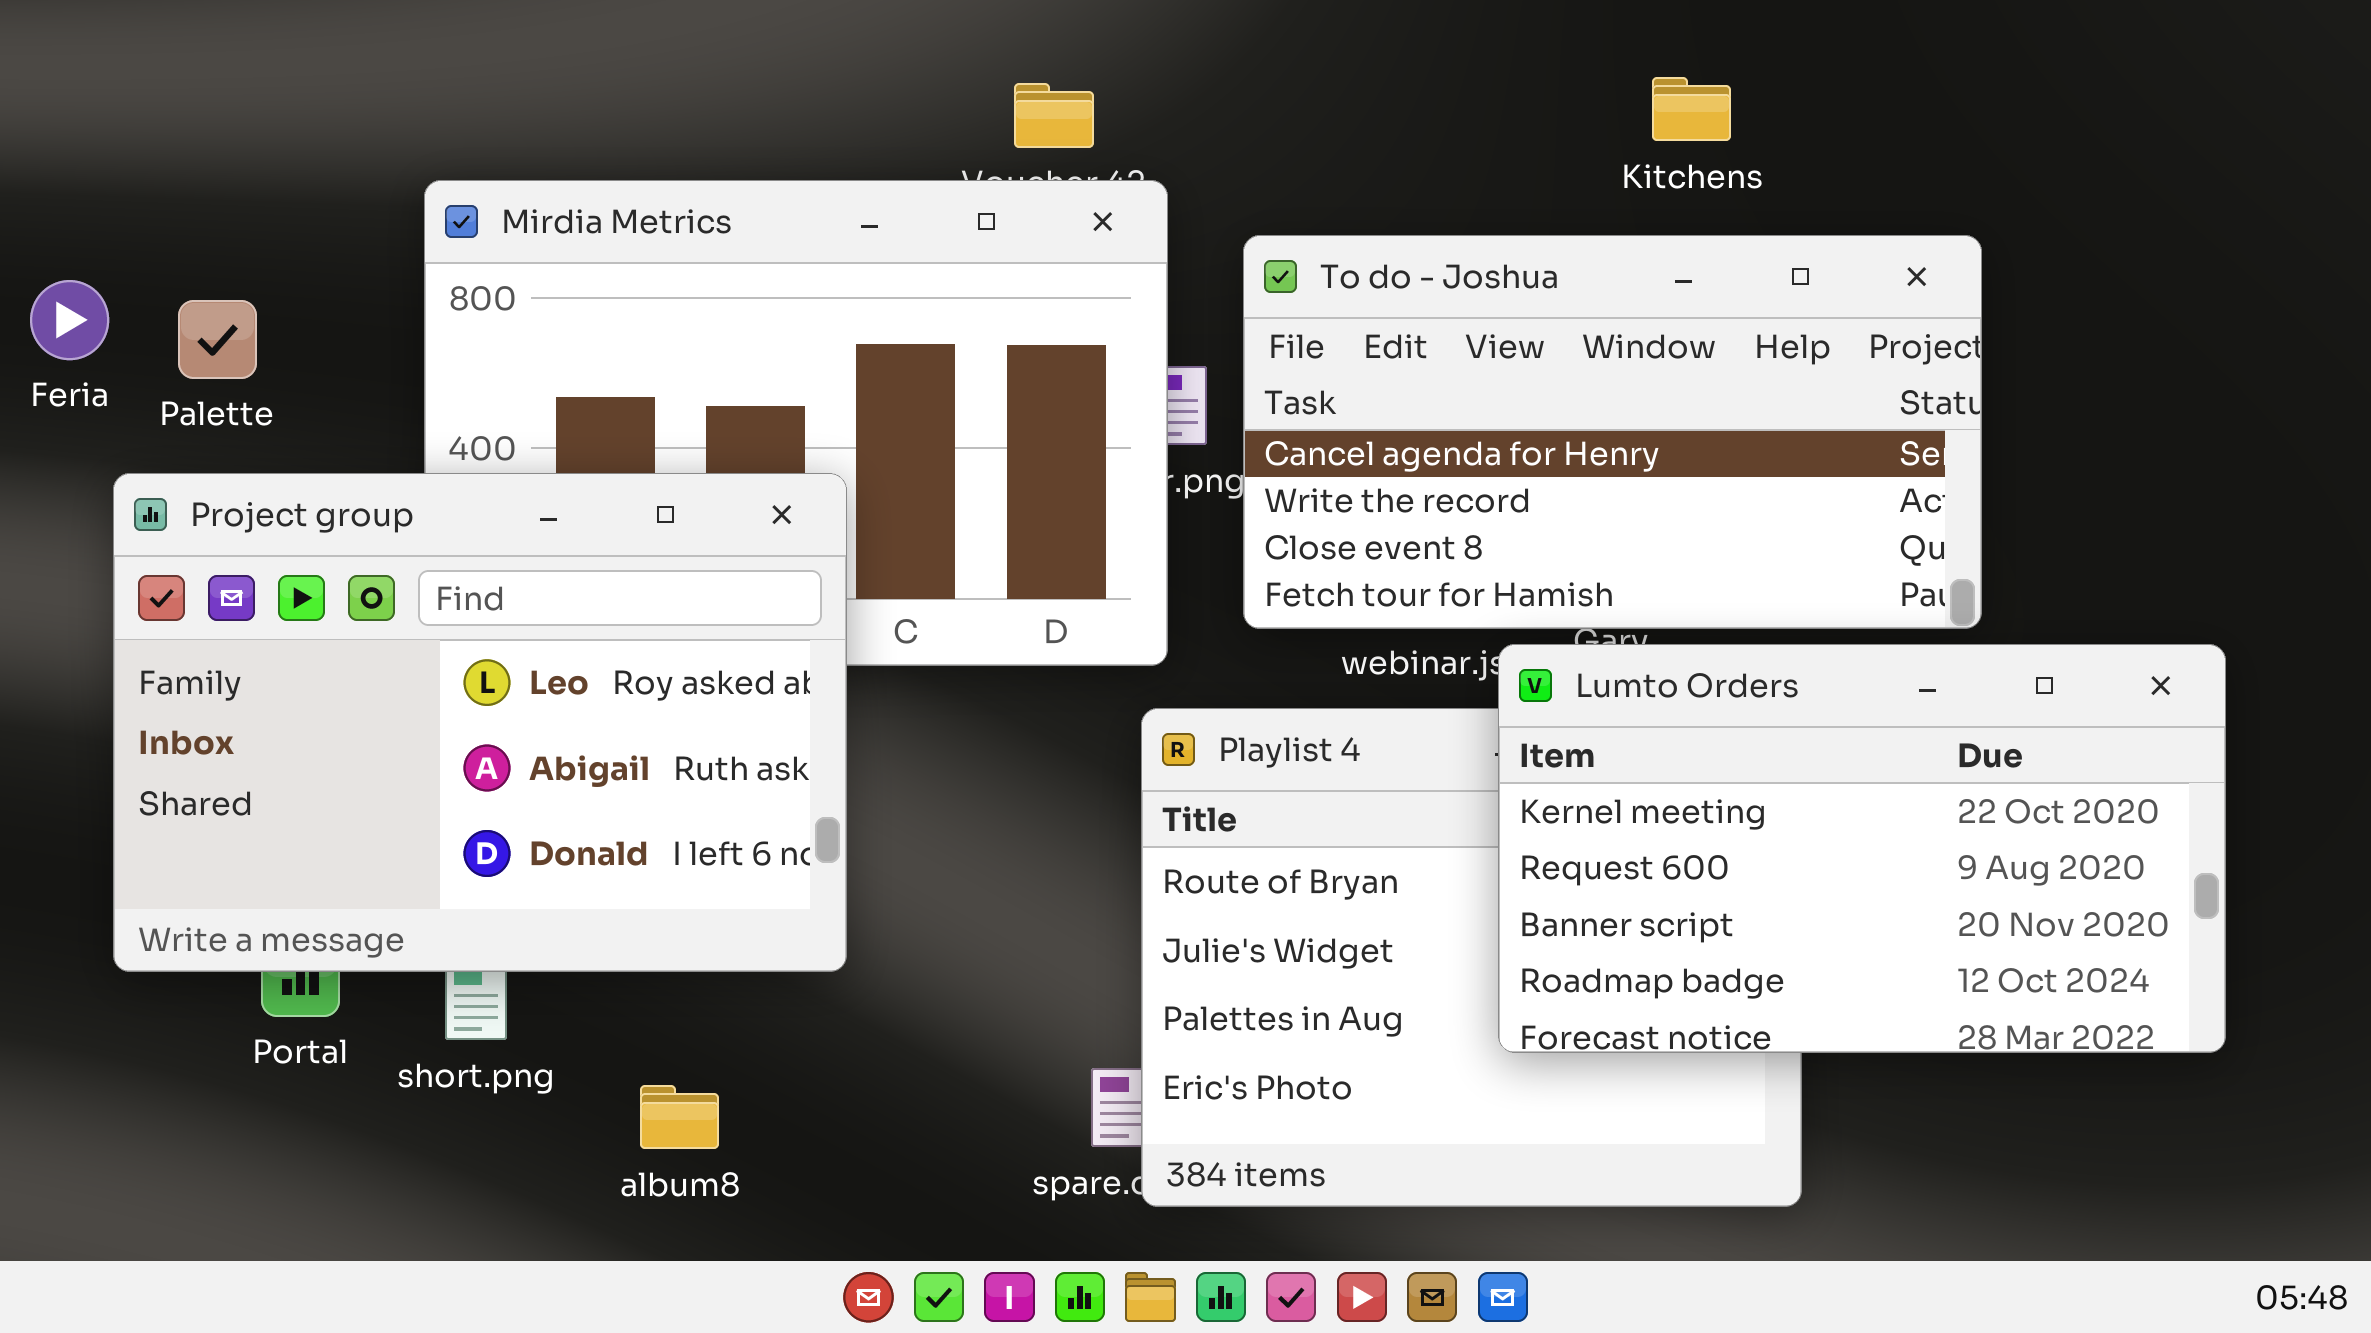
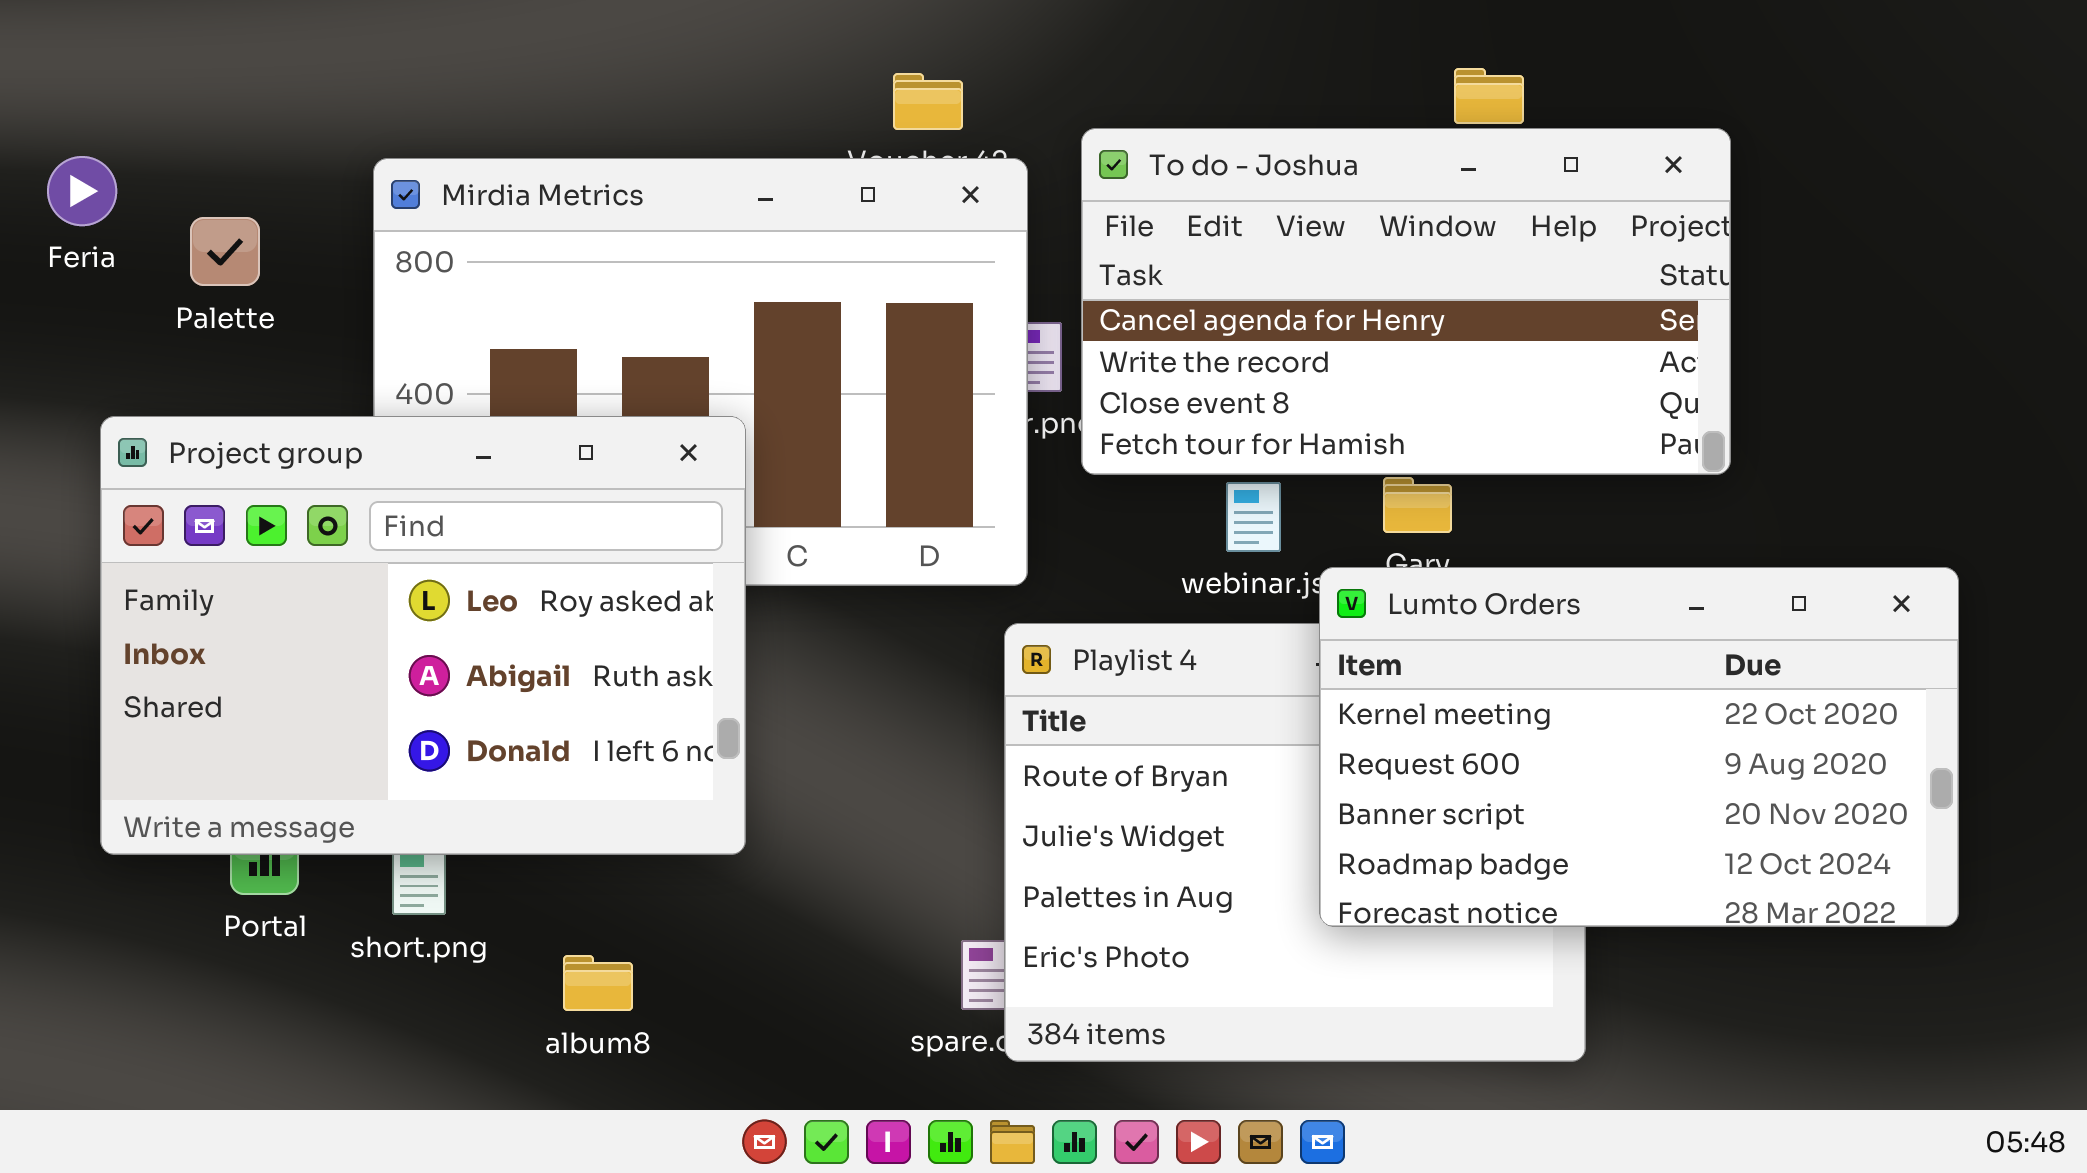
To do - Joshua: [1243,235,1982,629] -> [1081,128,1731,475], moved
Feria: [30,280,109,360] -> [47,156,117,226], moved
Palette: [178,300,257,379] -> [190,217,260,286], moved

